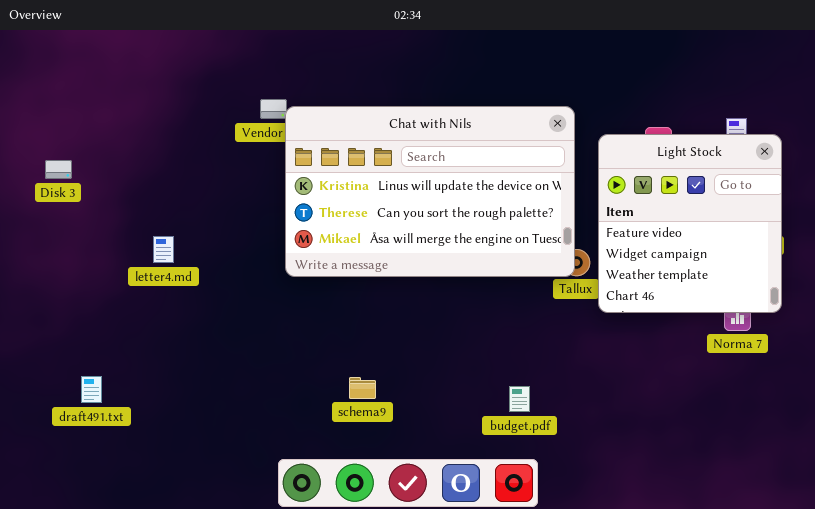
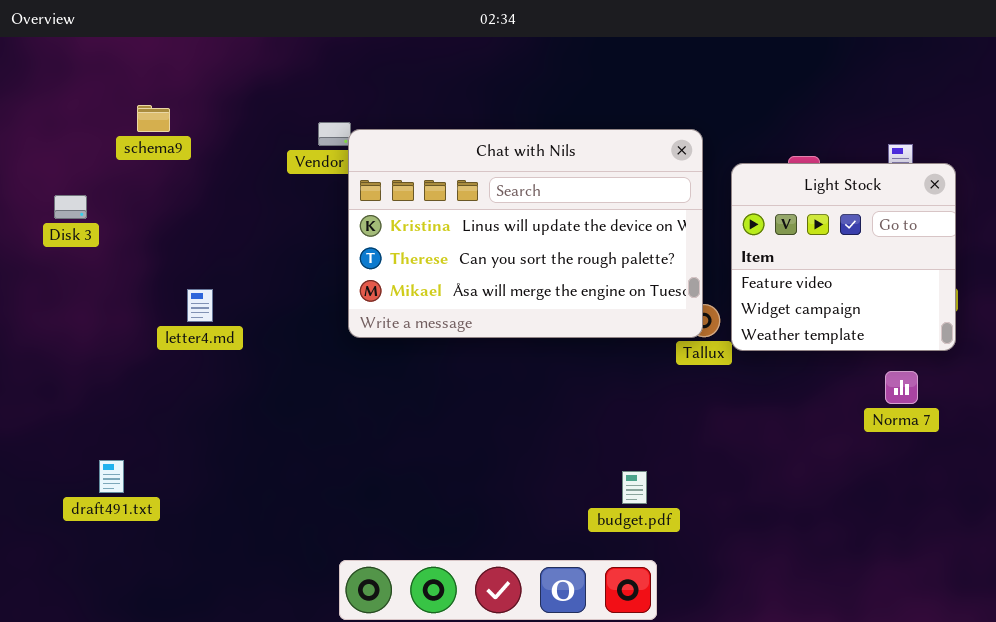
Light Stock: [598,134,782,313] -> [731,163,956,351], resized
schema9: [349,377,376,399] -> [137,105,170,132], moved

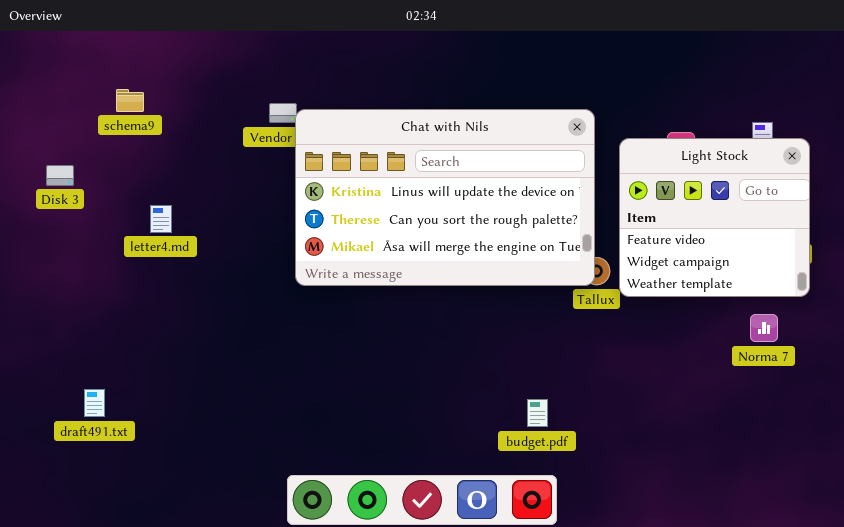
letter4.md: [187,289,213,322] -> [150,205,172,233], moved

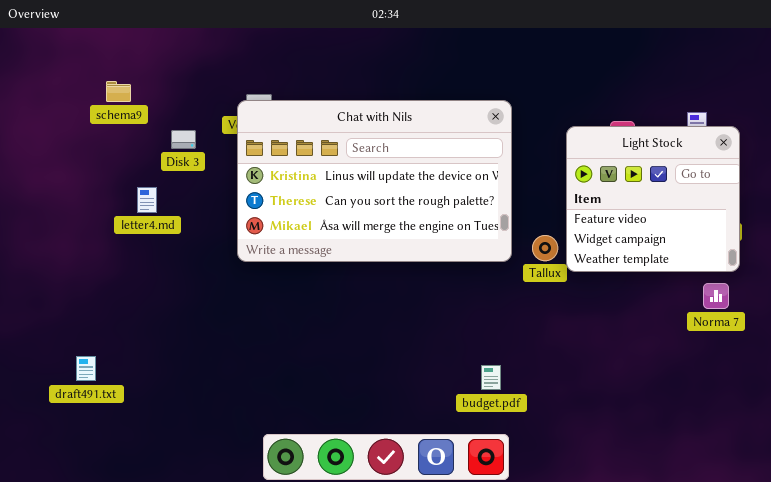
Chat with Nils: [295,109,595,286] -> [237,100,512,262], moved
Disk 3: [46,165,74,186] -> [171,130,196,149], moved
Norma 7: [750,314,778,342] -> [703,283,729,309], moved

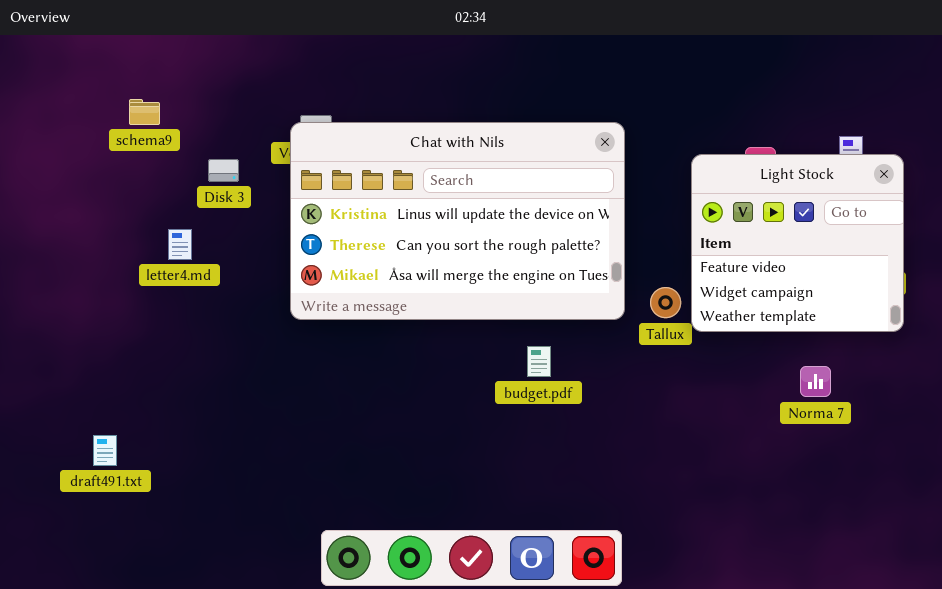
Norma 7: [703,283,729,309] -> [800,366,831,397], moved
budget.pdf: [481,365,501,390] -> [527,346,551,377], moved

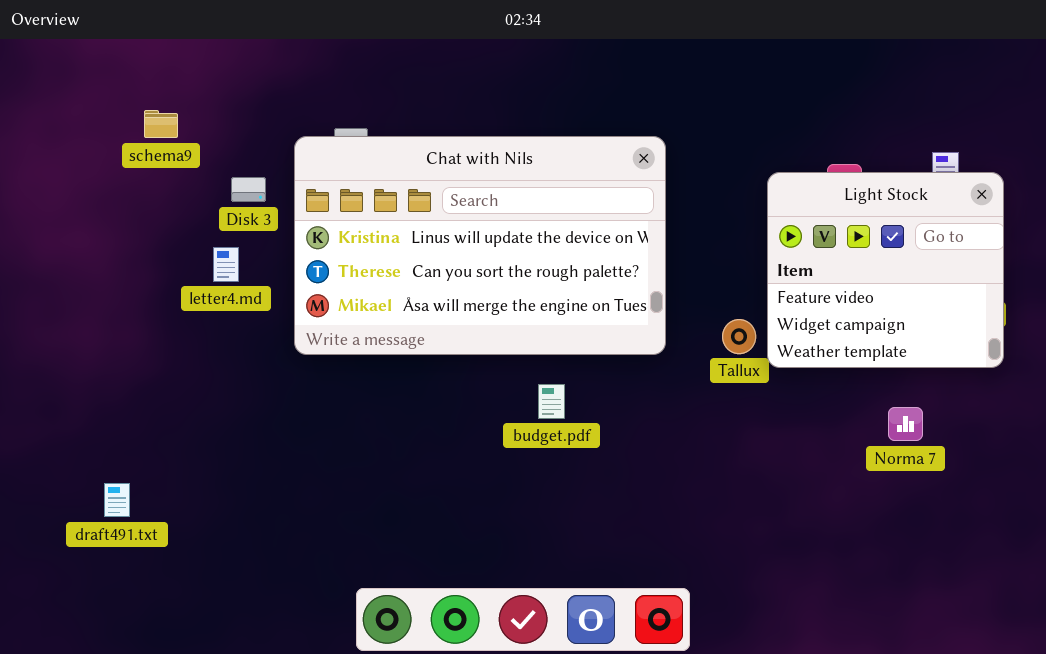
Chat with Nils: [290,122,625,320] -> [294,136,666,355], moved
letter4.md: [168,229,192,260] -> [213,247,239,282], moved
budget.pdf: [527,346,551,377] -> [538,384,565,419], moved

